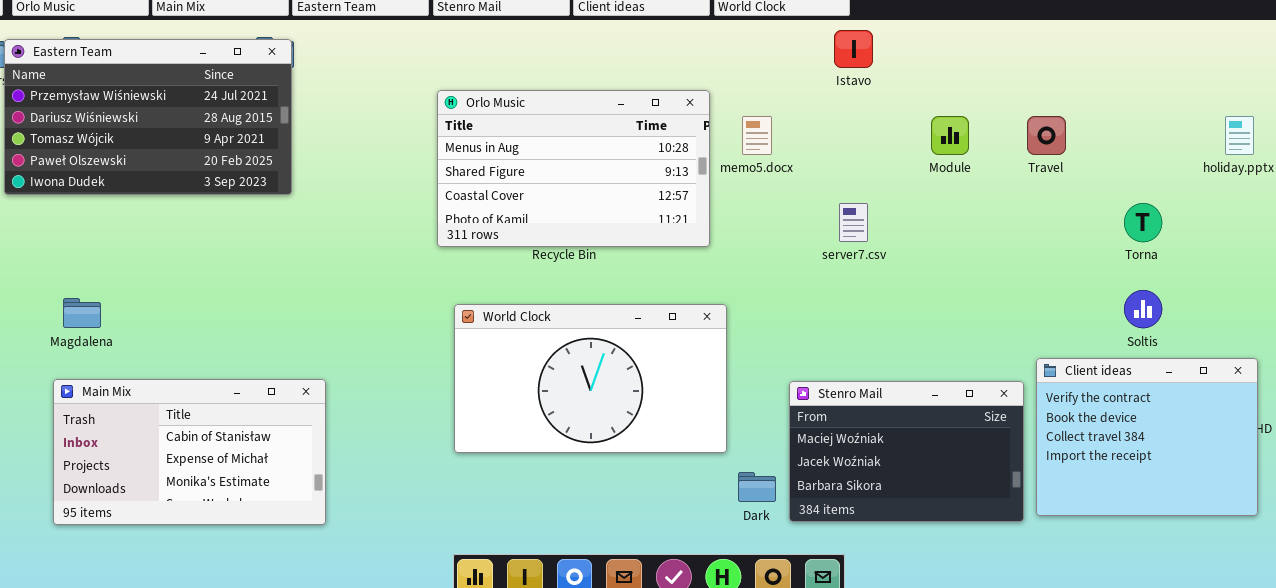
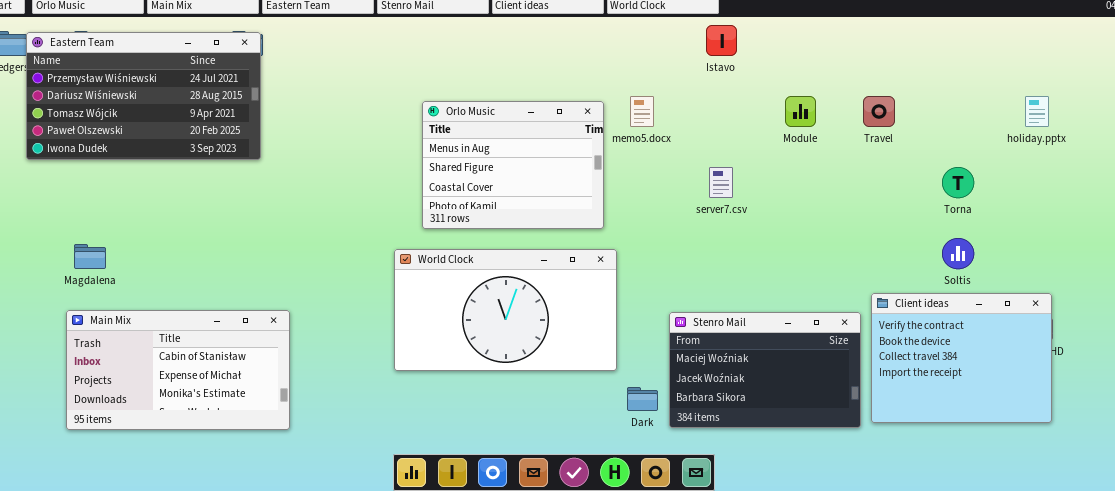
Orlo Music: [437,90,710,247] -> [422,101,604,229], moved, resized

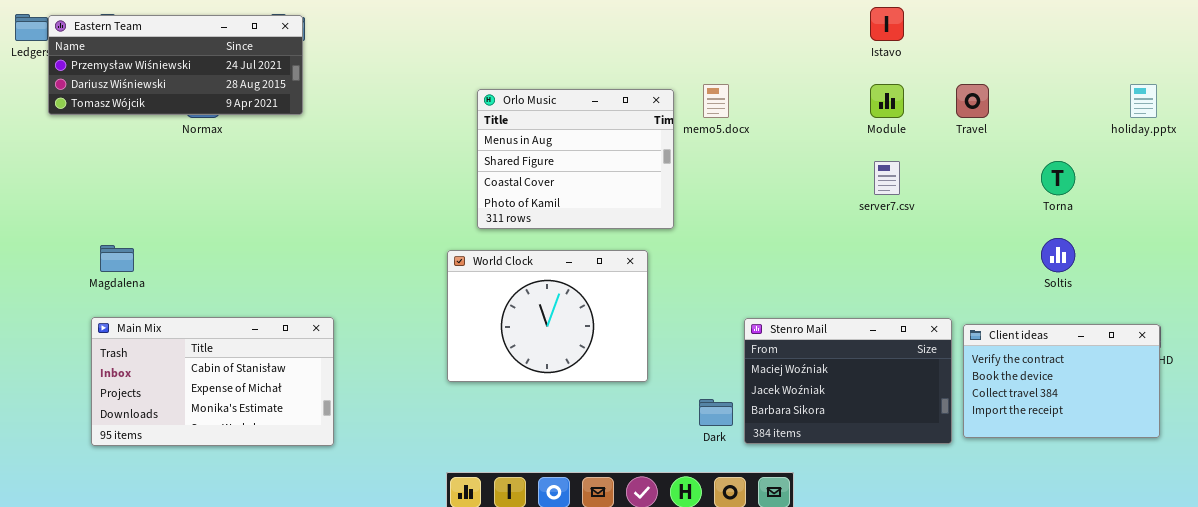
Istavo: [706,25,737,56] -> [870,7,904,41], moved
Eastern Team: [26,32,261,160] -> [48,15,303,115], resized
server7.csv: [709,167,733,198] -> [874,161,900,195], moved
World Clock: [394,249,617,371] -> [447,250,648,382], resized
Client ideas: [871,293,1052,423] -> [963,324,1160,438], resized

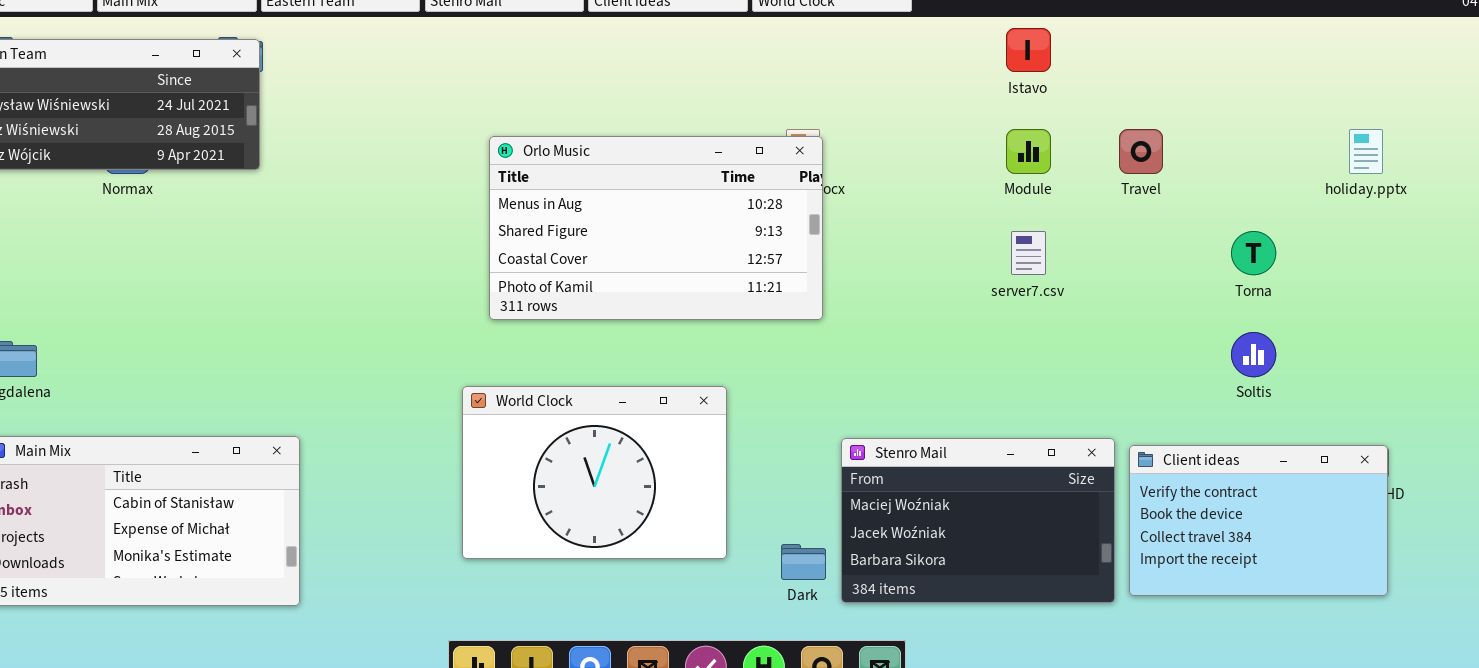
Orlo Music: [477,89,674,229] -> [489,136,823,320], resized
World Clock: [447,250,648,382] -> [462,386,727,559], moved

